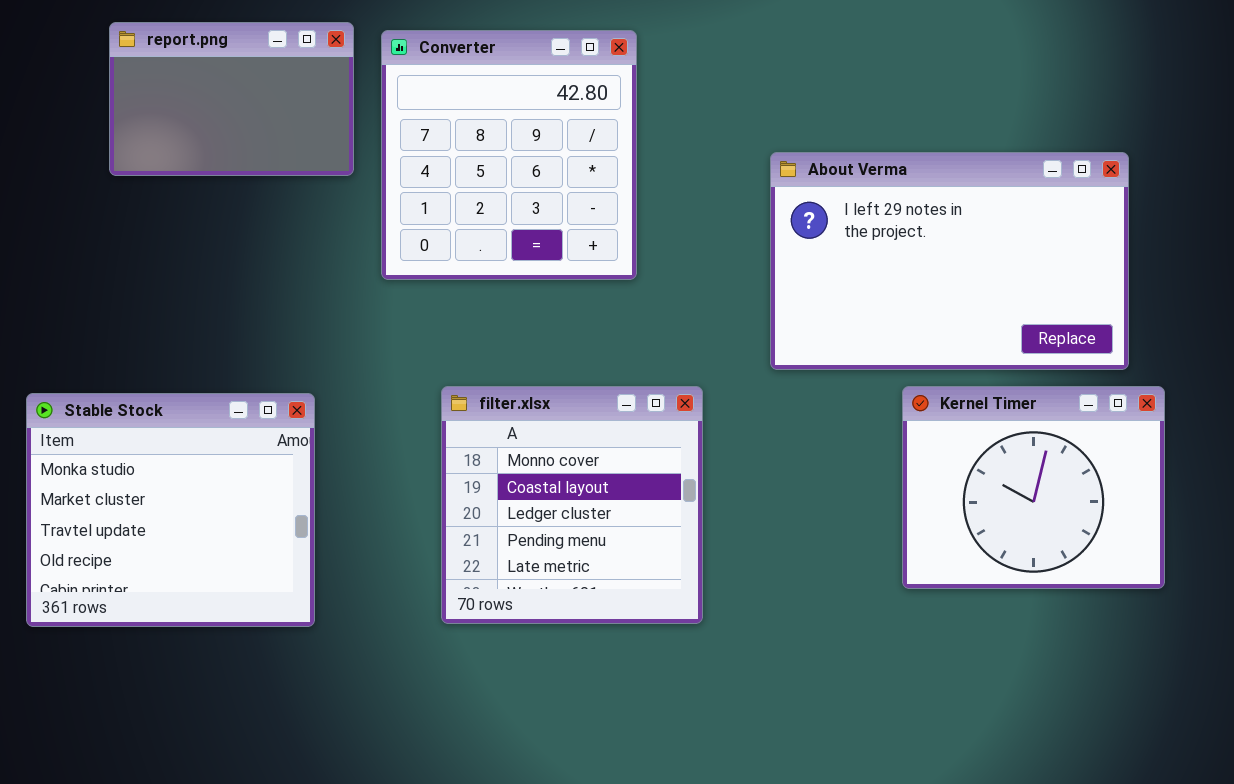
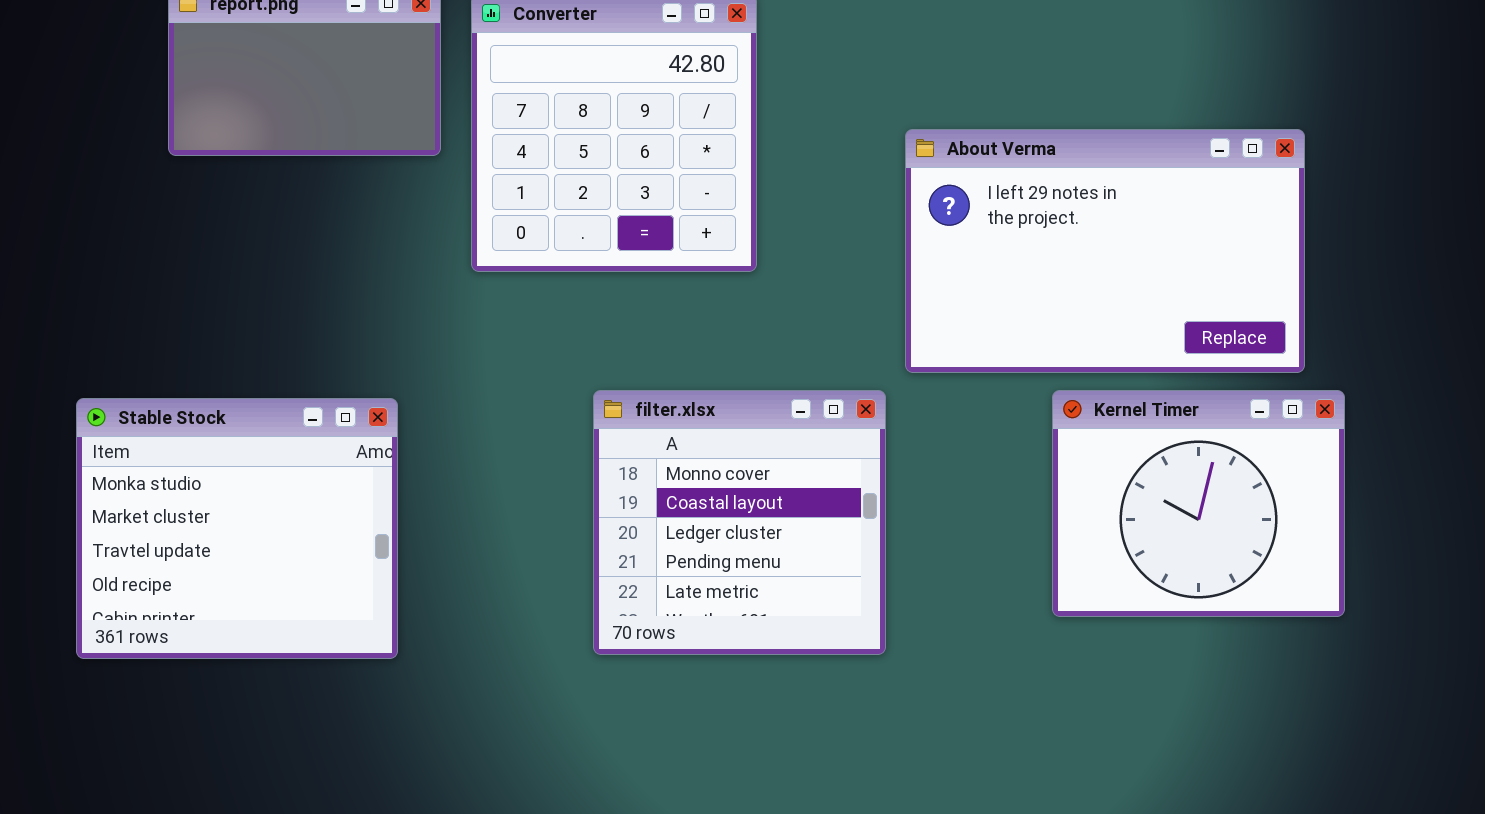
filter.xlsx: [441,386,703,624] -> [593,390,886,655], moved

